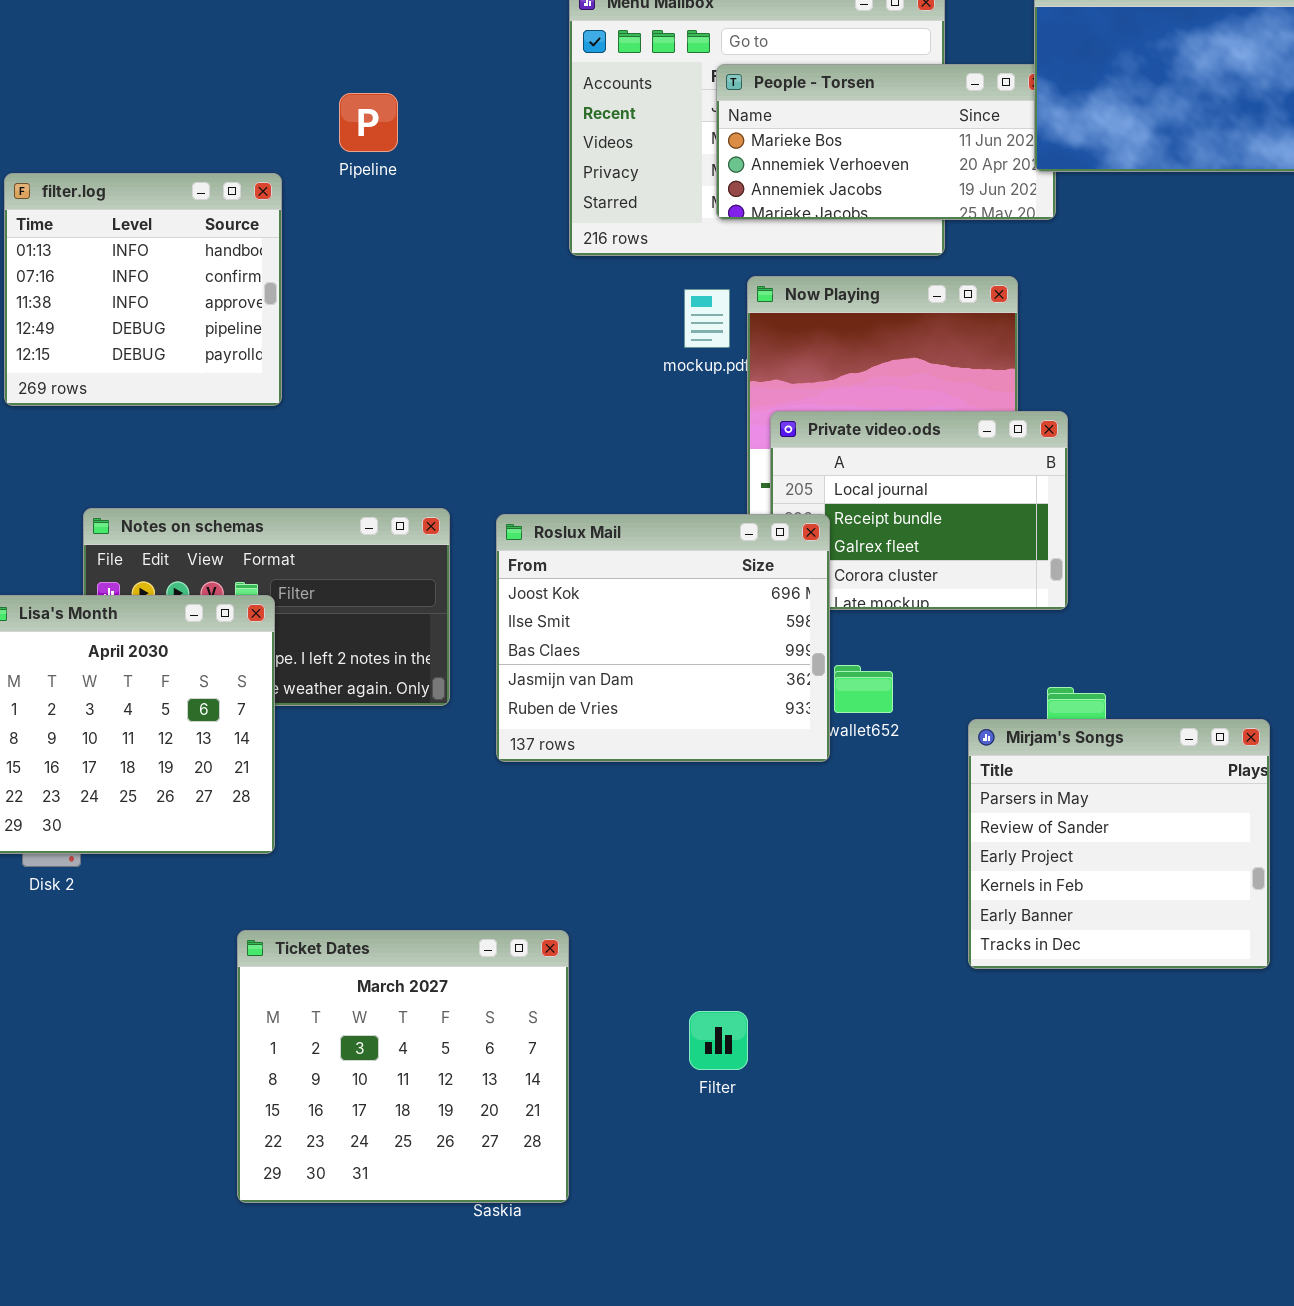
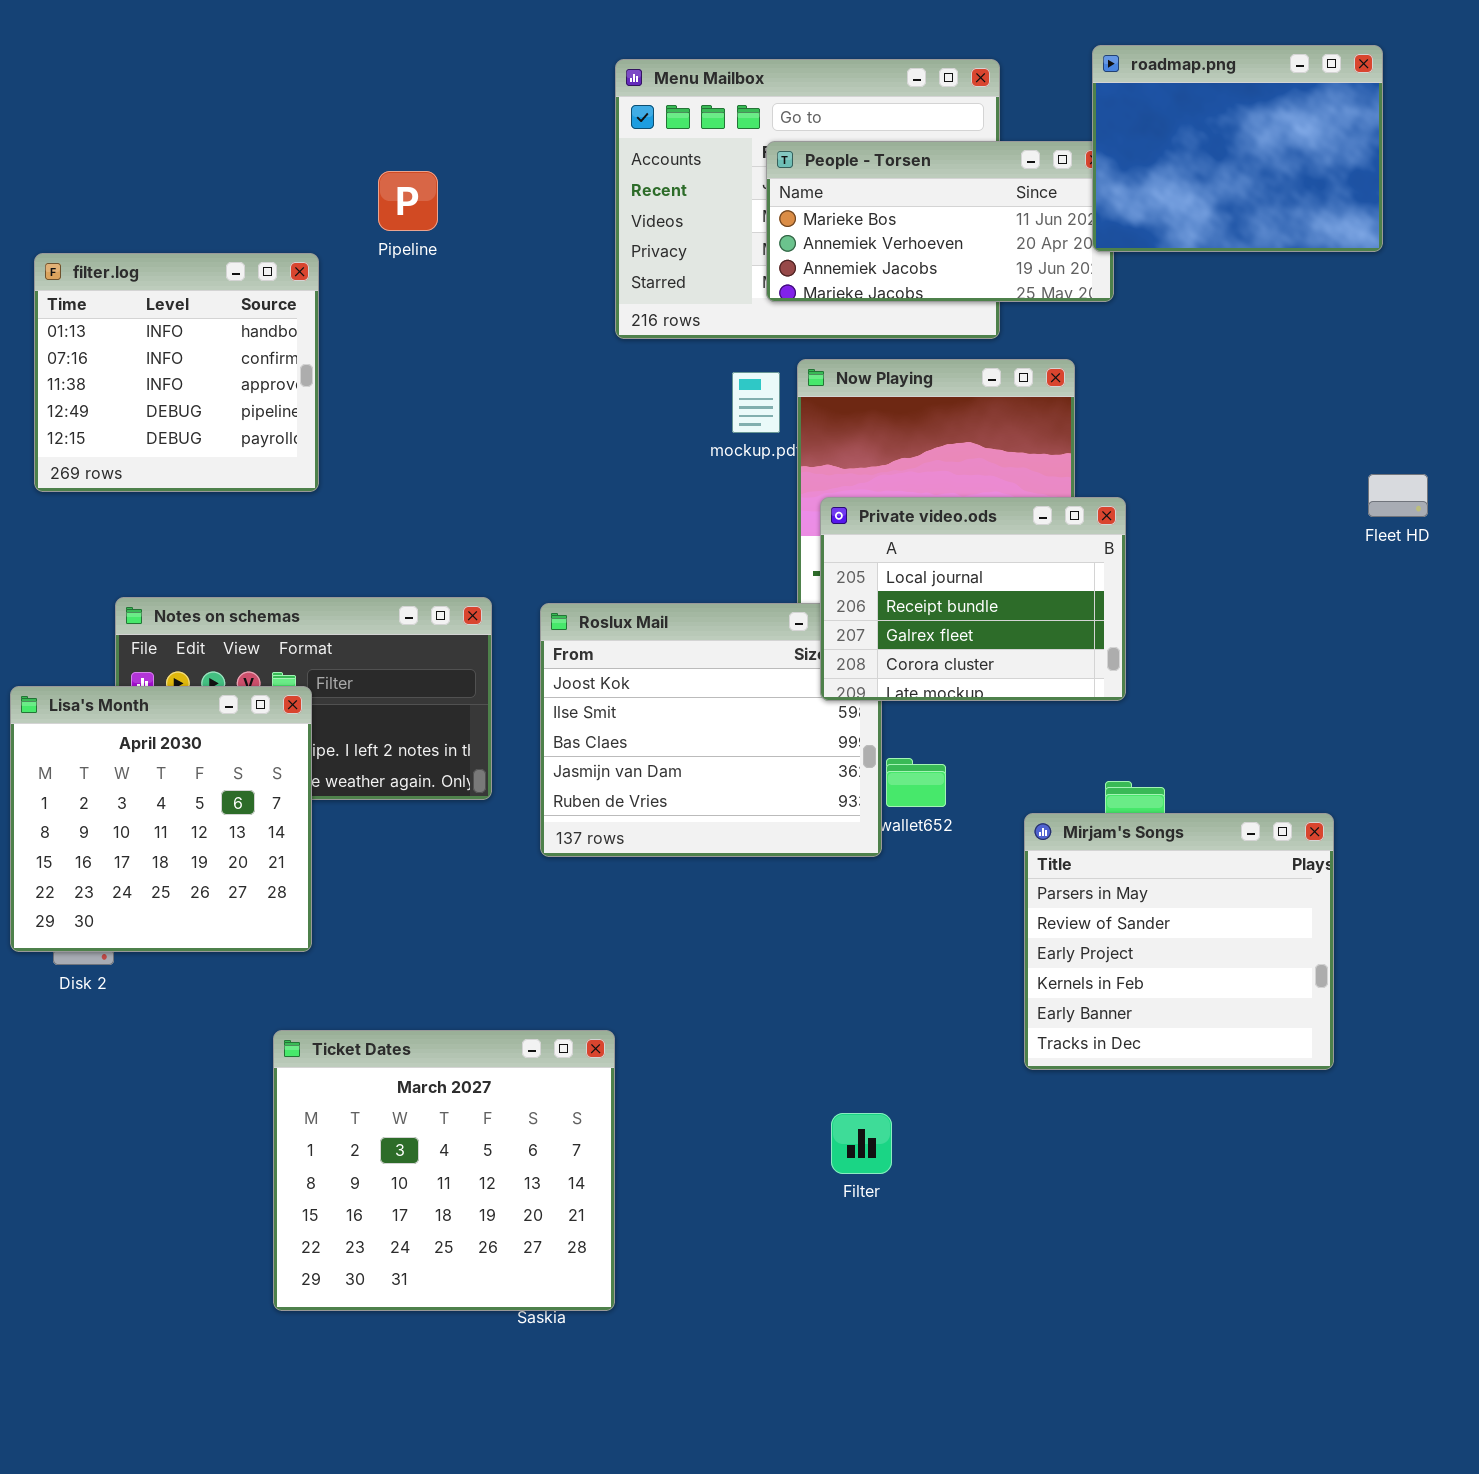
Private video.ods: [770,411,1068,610] -> [820,497,1126,701], raised
Filter: [689,1011,748,1070] -> [831,1113,892,1174], moved

